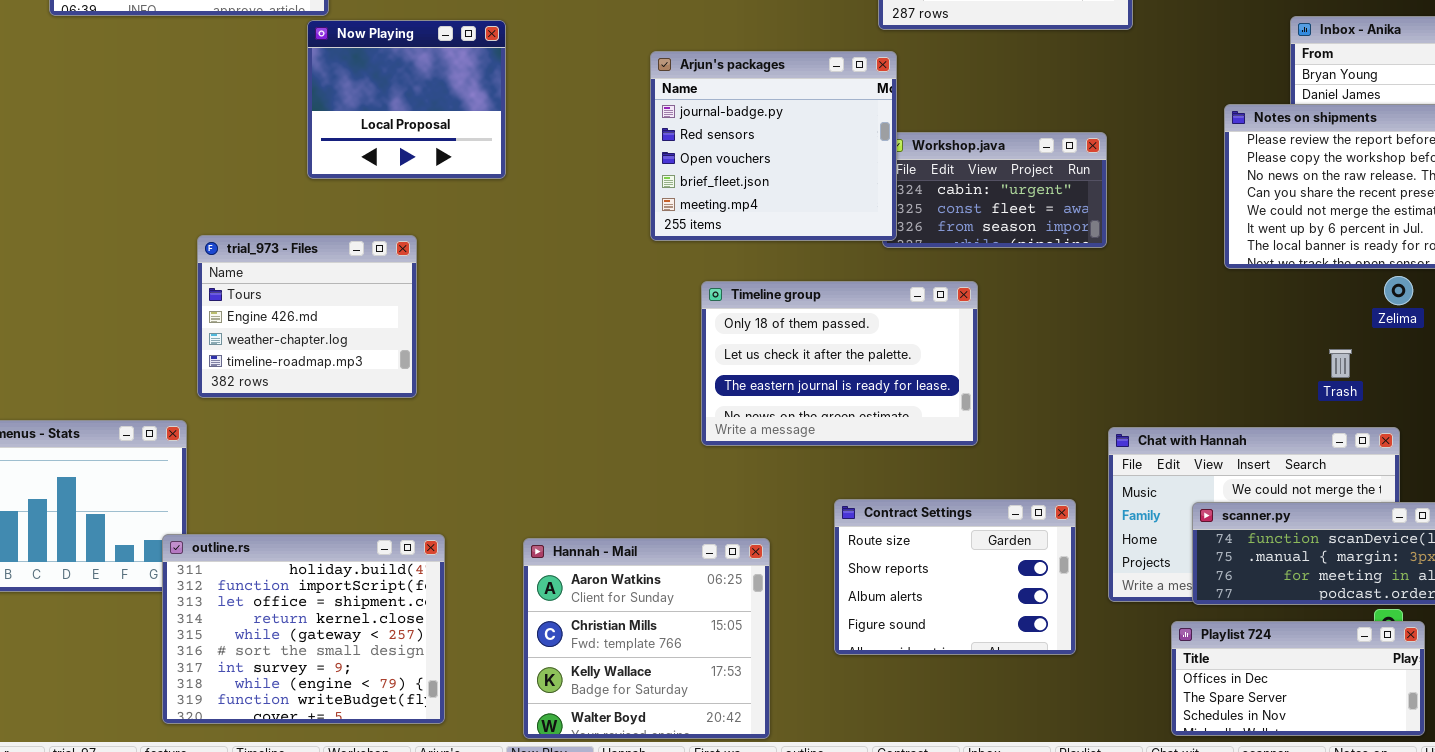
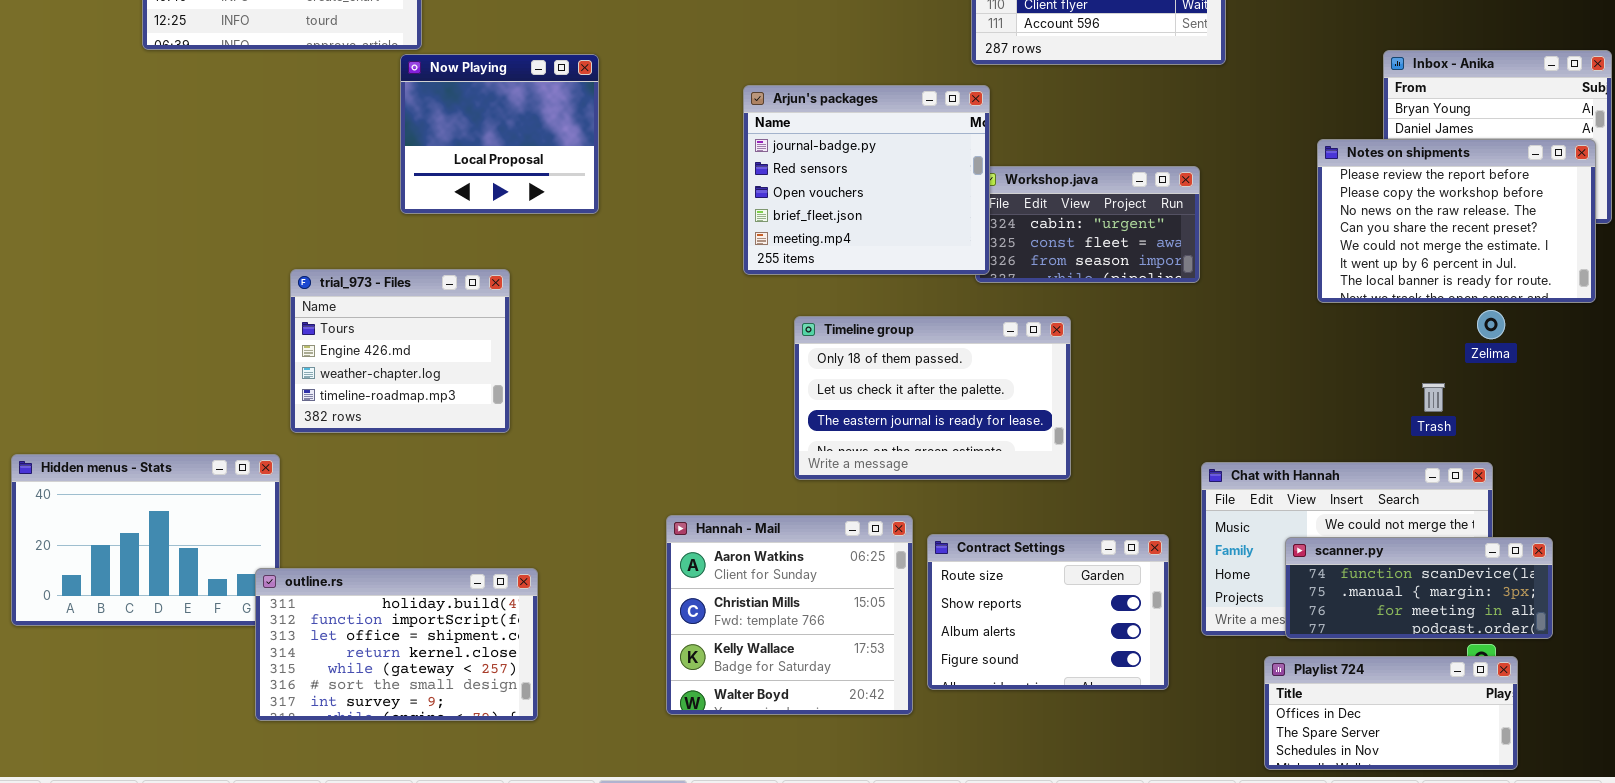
outline.rs: [162,534,445,724] -> [255,568,538,721], resized
Hannah - Mail: [523,538,770,739] -> [666,515,913,715], moved

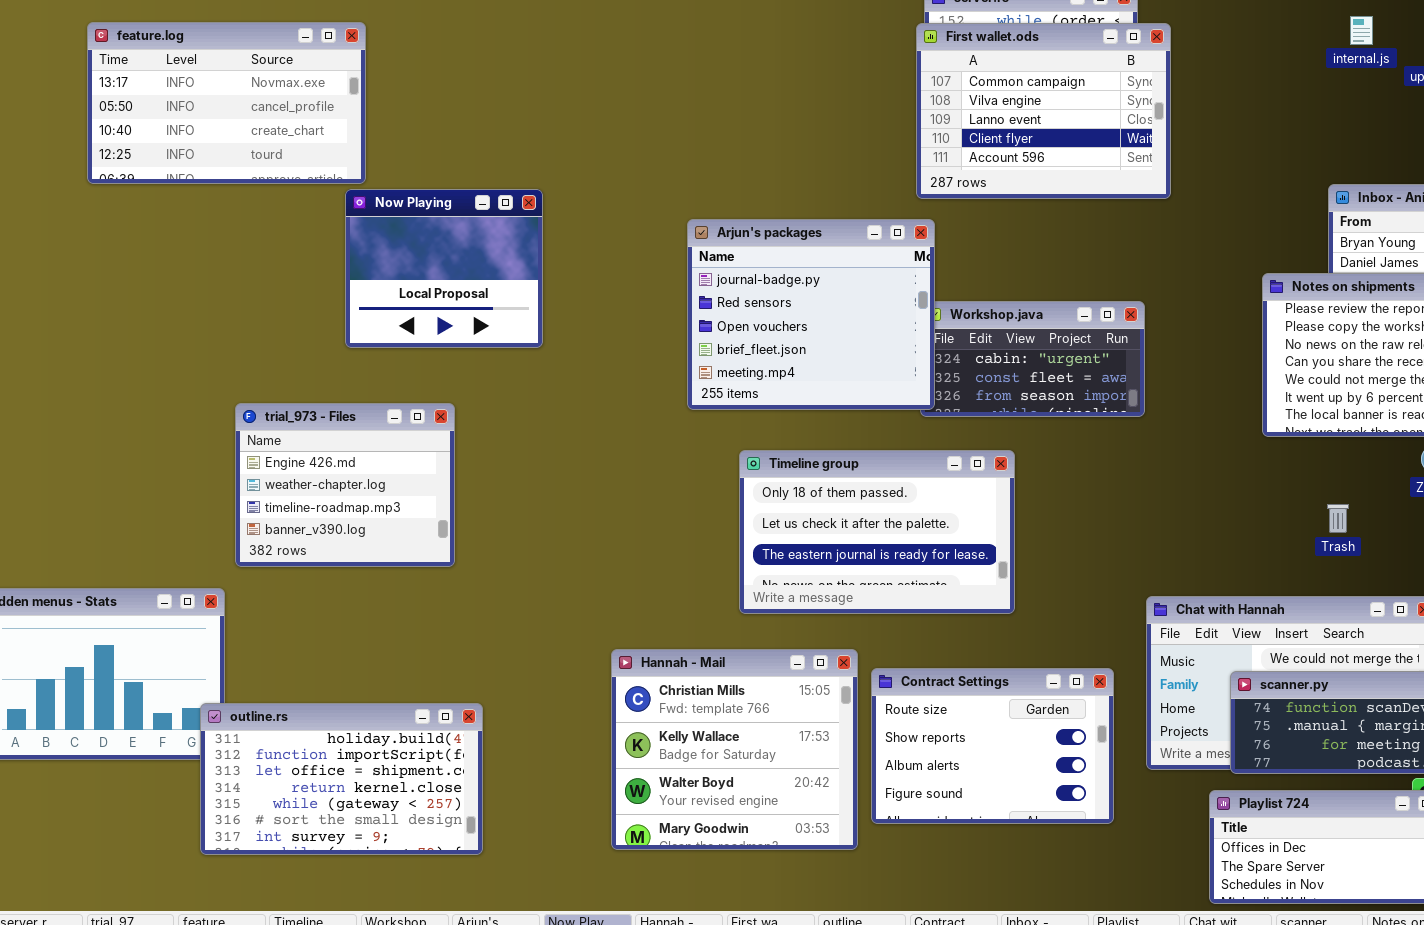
trial_973 - Files: [290,269,510,433] -> [235,403,455,567], scrolled down 1 row
Trash: [1422,383,1445,412] -> [1327,504,1349,533], moved
Hannah - Mail: [666,515,913,715] -> [611,649,858,850], scrolled down 1 row

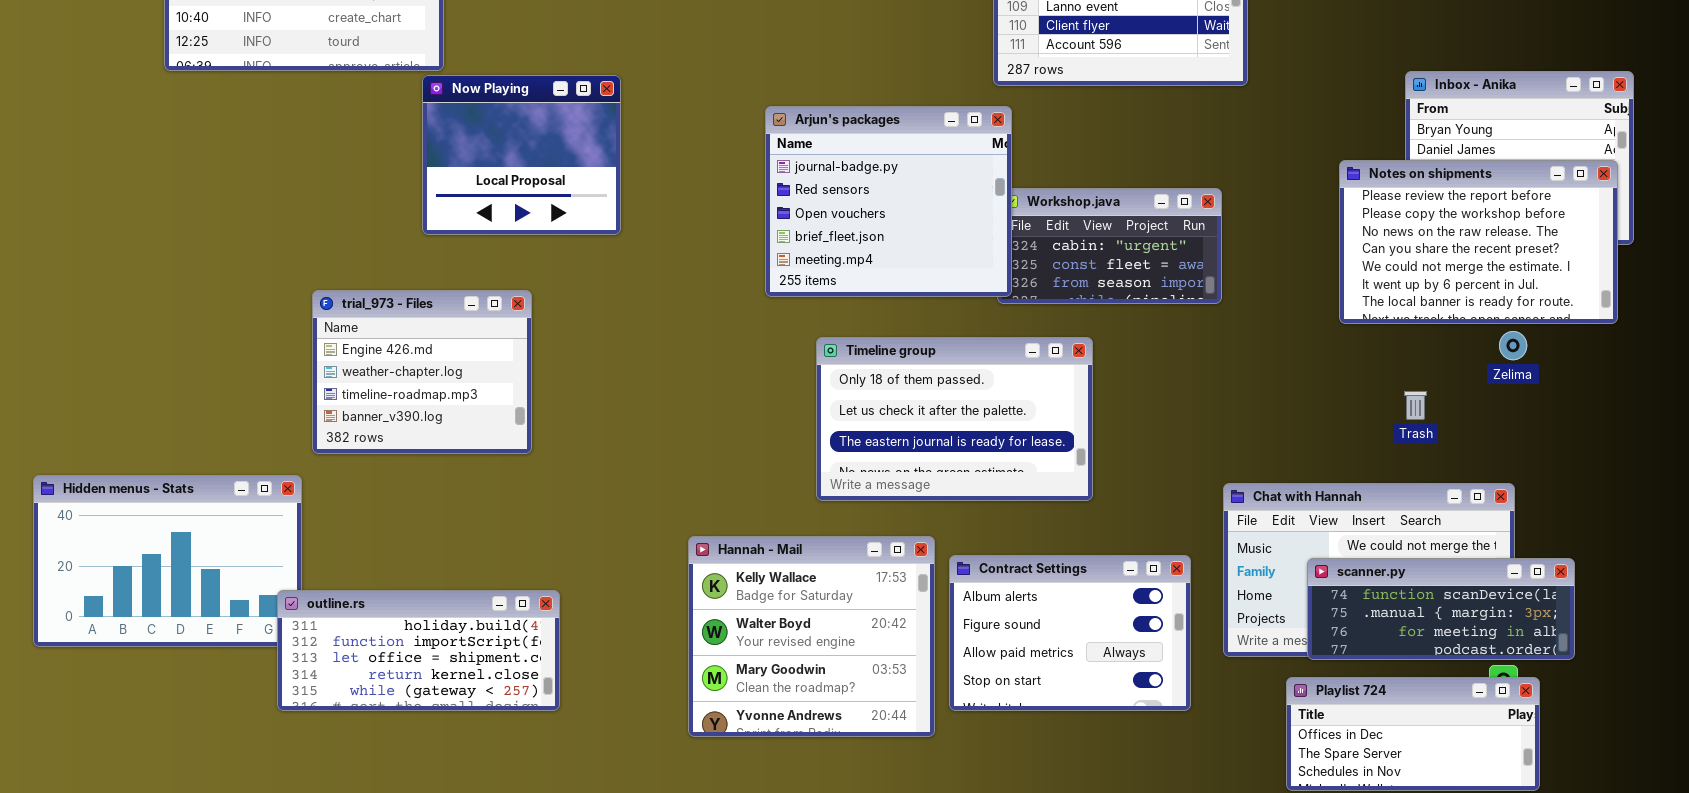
Hannah - Mail: [611,649,858,850] -> [688,536,935,737], scrolled down 1 row
Contract Settings: [871,668,1114,824] -> [949,555,1191,711], scrolled down 2 rows
outline.rs: [200,703,483,855] -> [277,590,560,711], resized

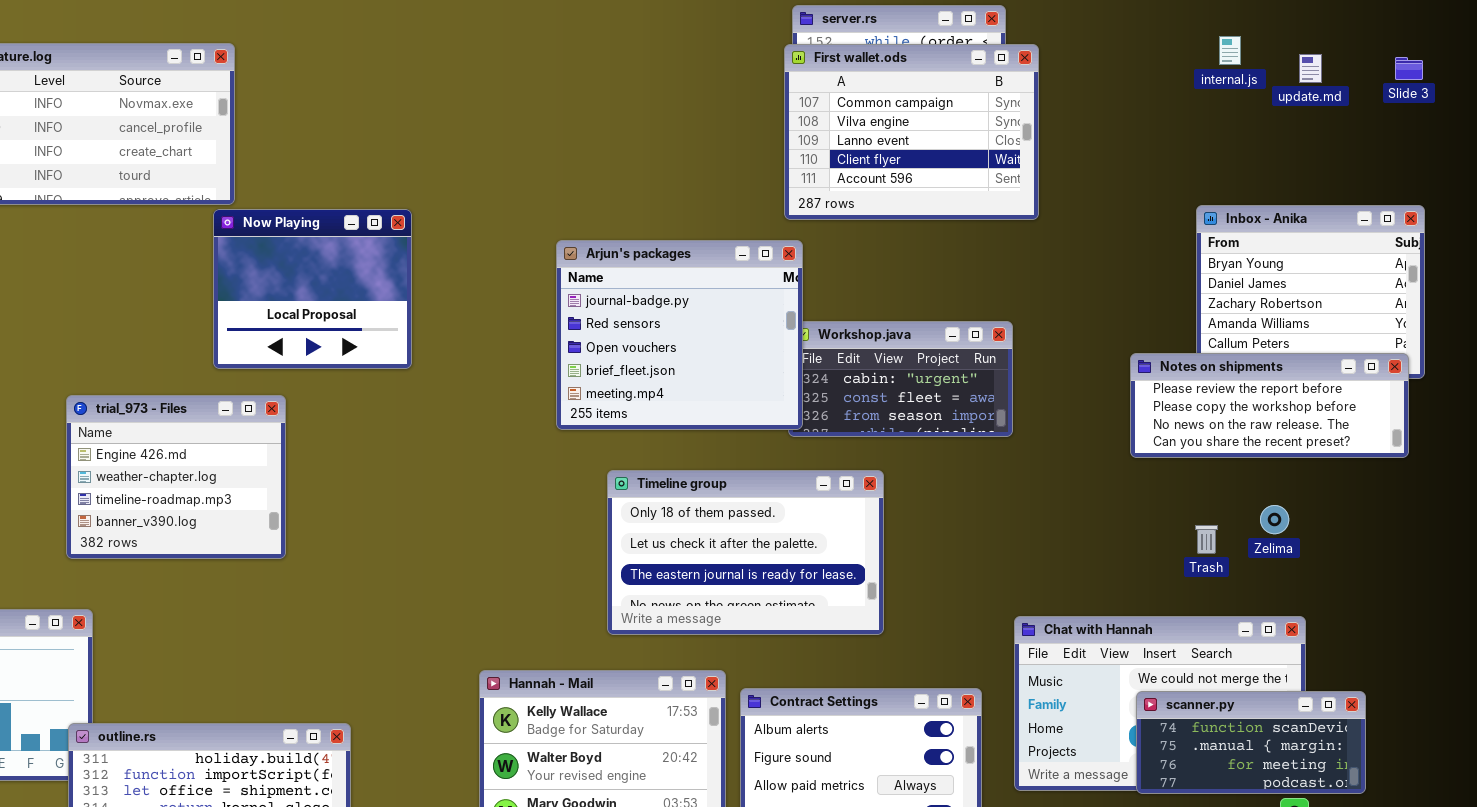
Notes on shipments: [1339,160,1618,324] -> [1130,353,1409,458], resized
trial_973 - Files: [312,290,532,454] -> [66,395,286,559], moved
Zelima: [1499,331,1527,360] -> [1260,505,1289,534], moved
scanner.py: [1307,558,1575,660] -> [1136,691,1366,794], resized

